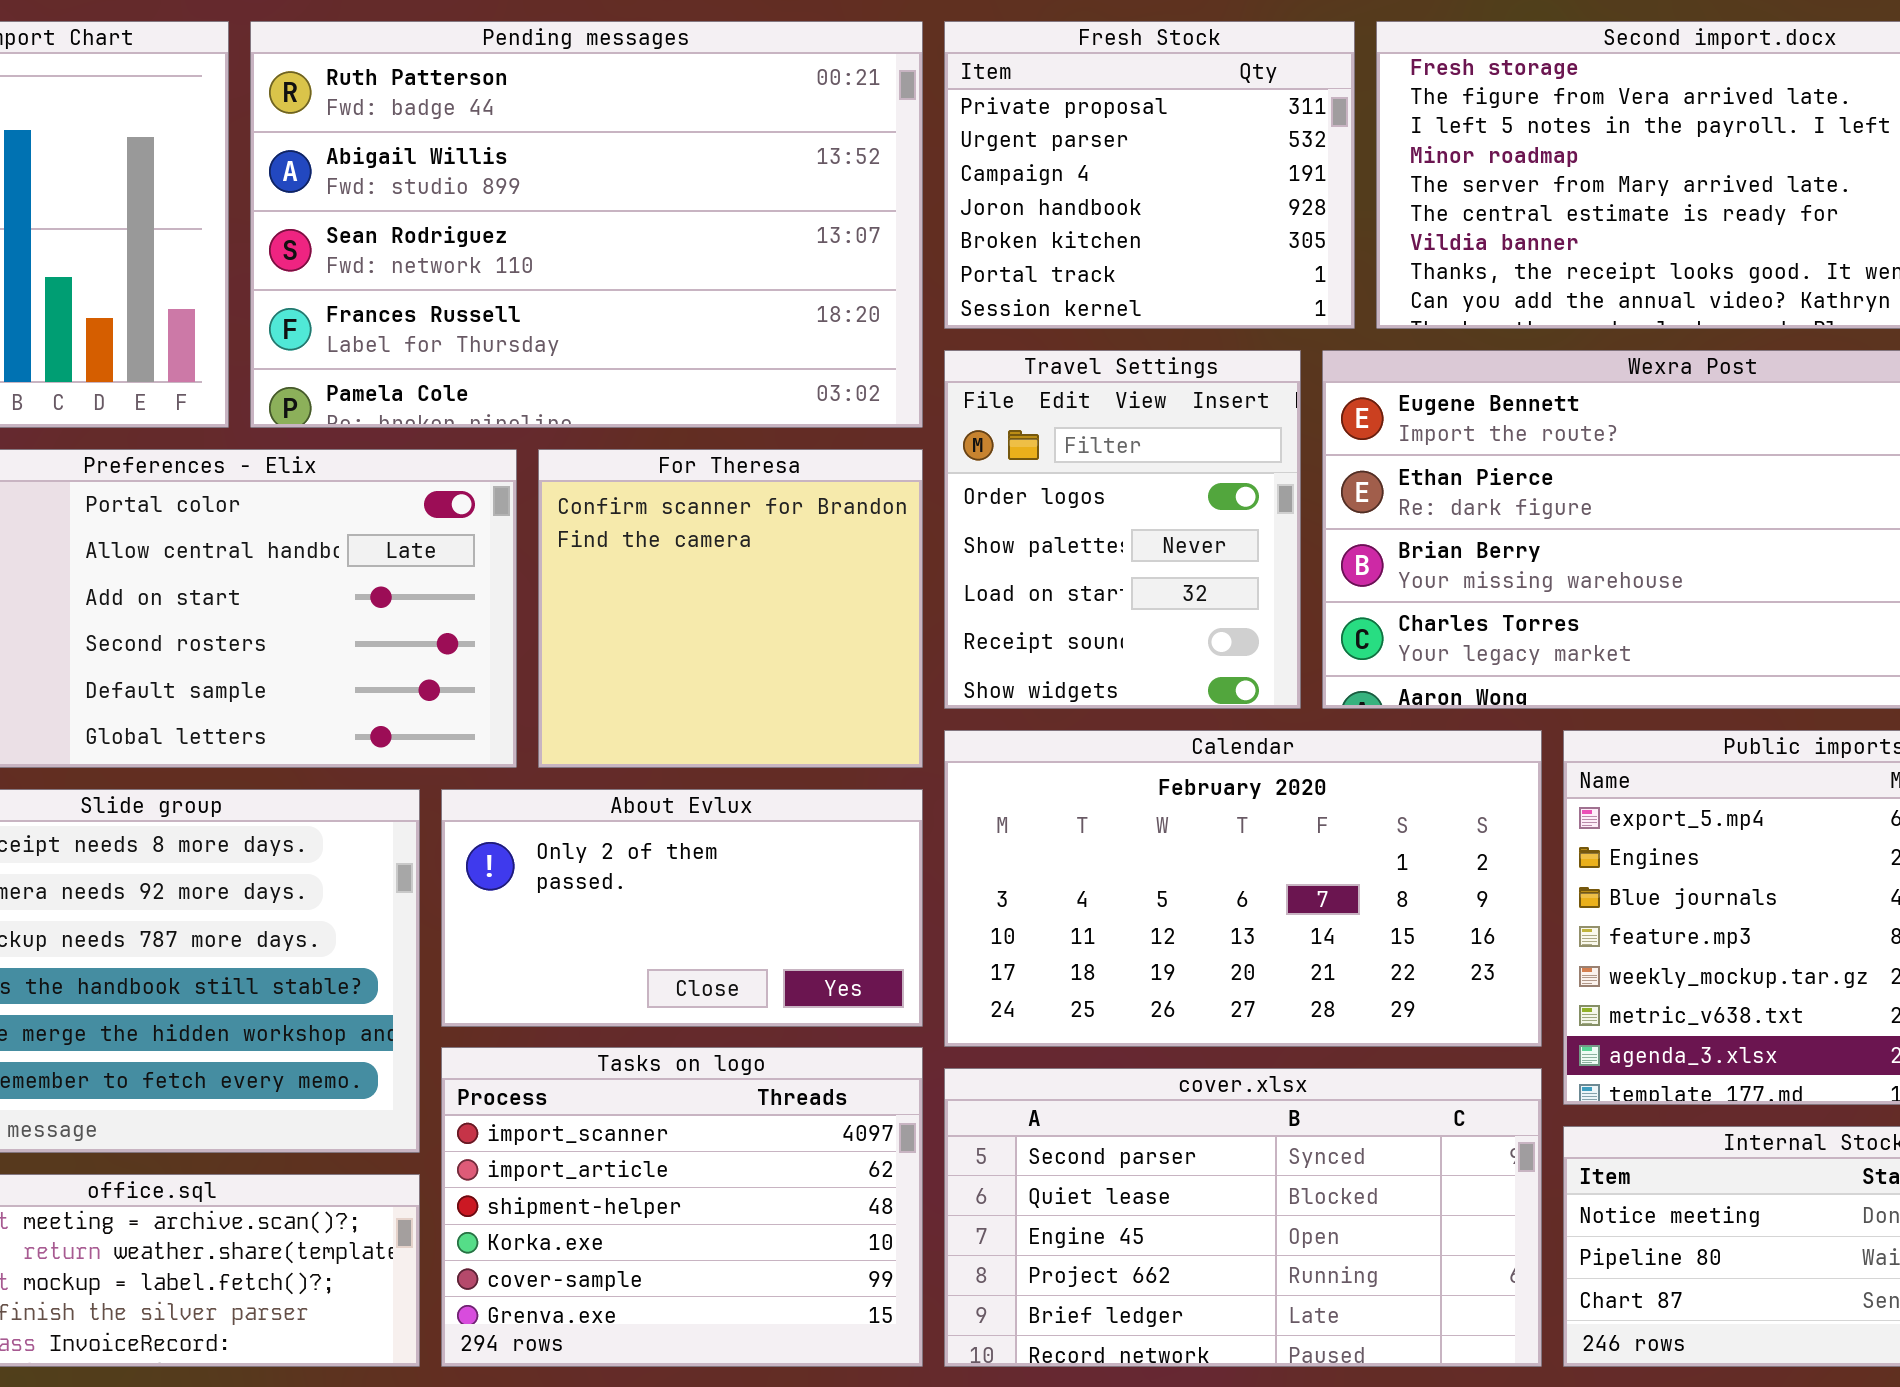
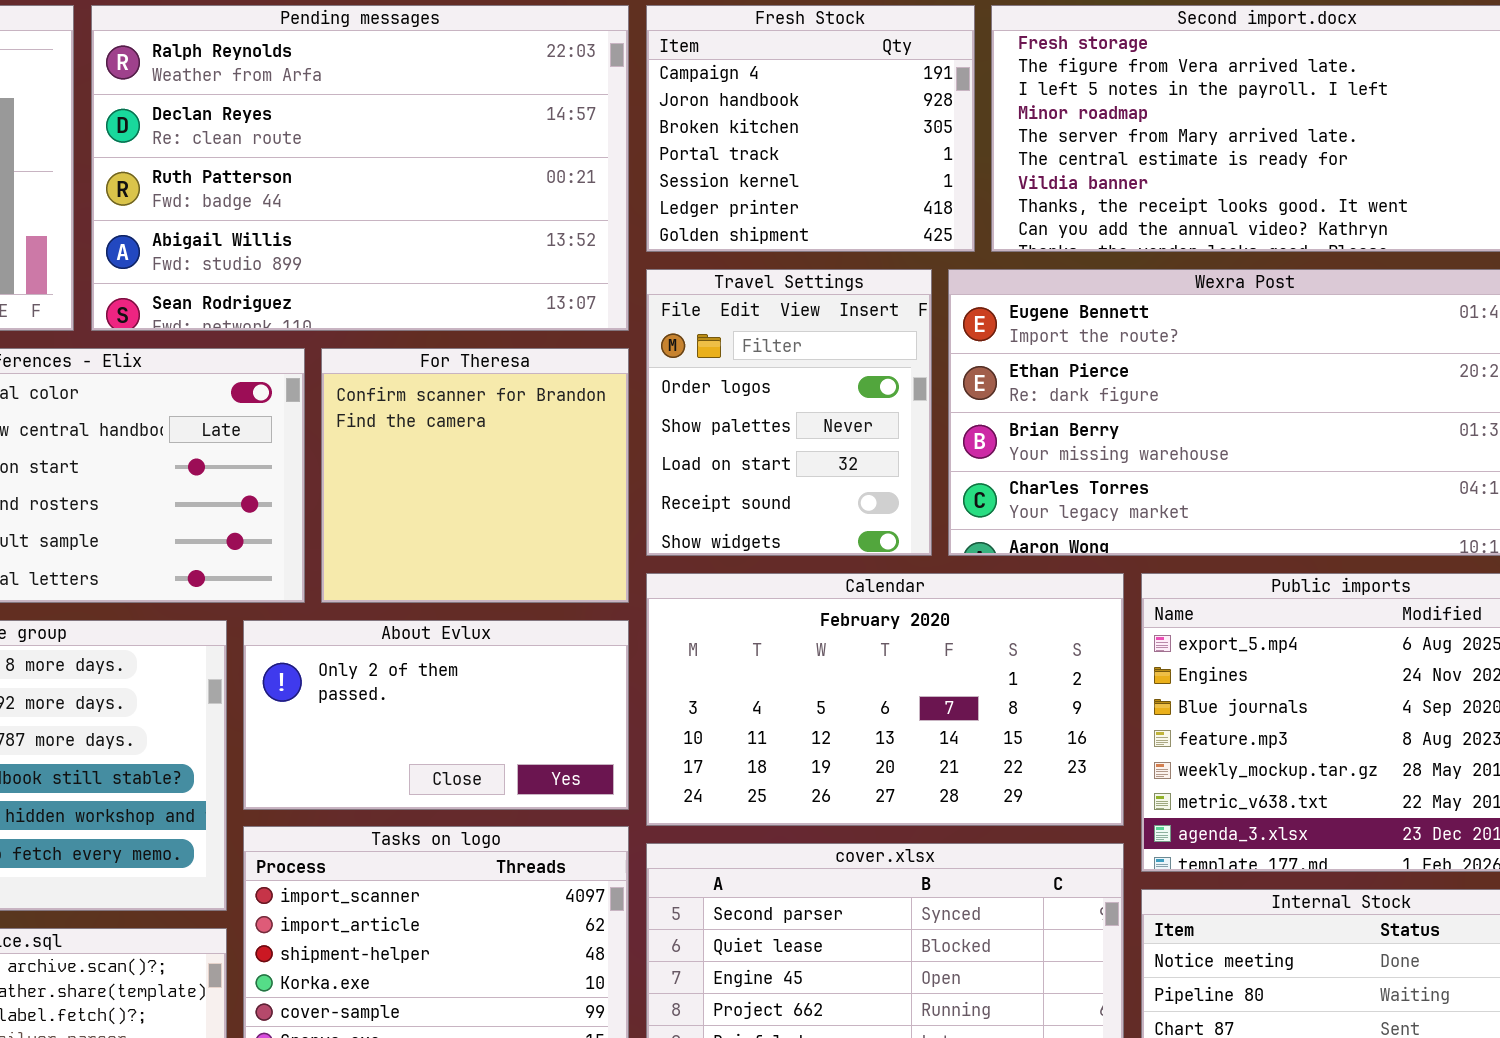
Pending messages: [250,21,923,428] -> [91,5,629,331], scrolled up 2 rows
Fresh Stock: [944,21,1355,329] -> [646,5,975,252], scrolled down 2 rows

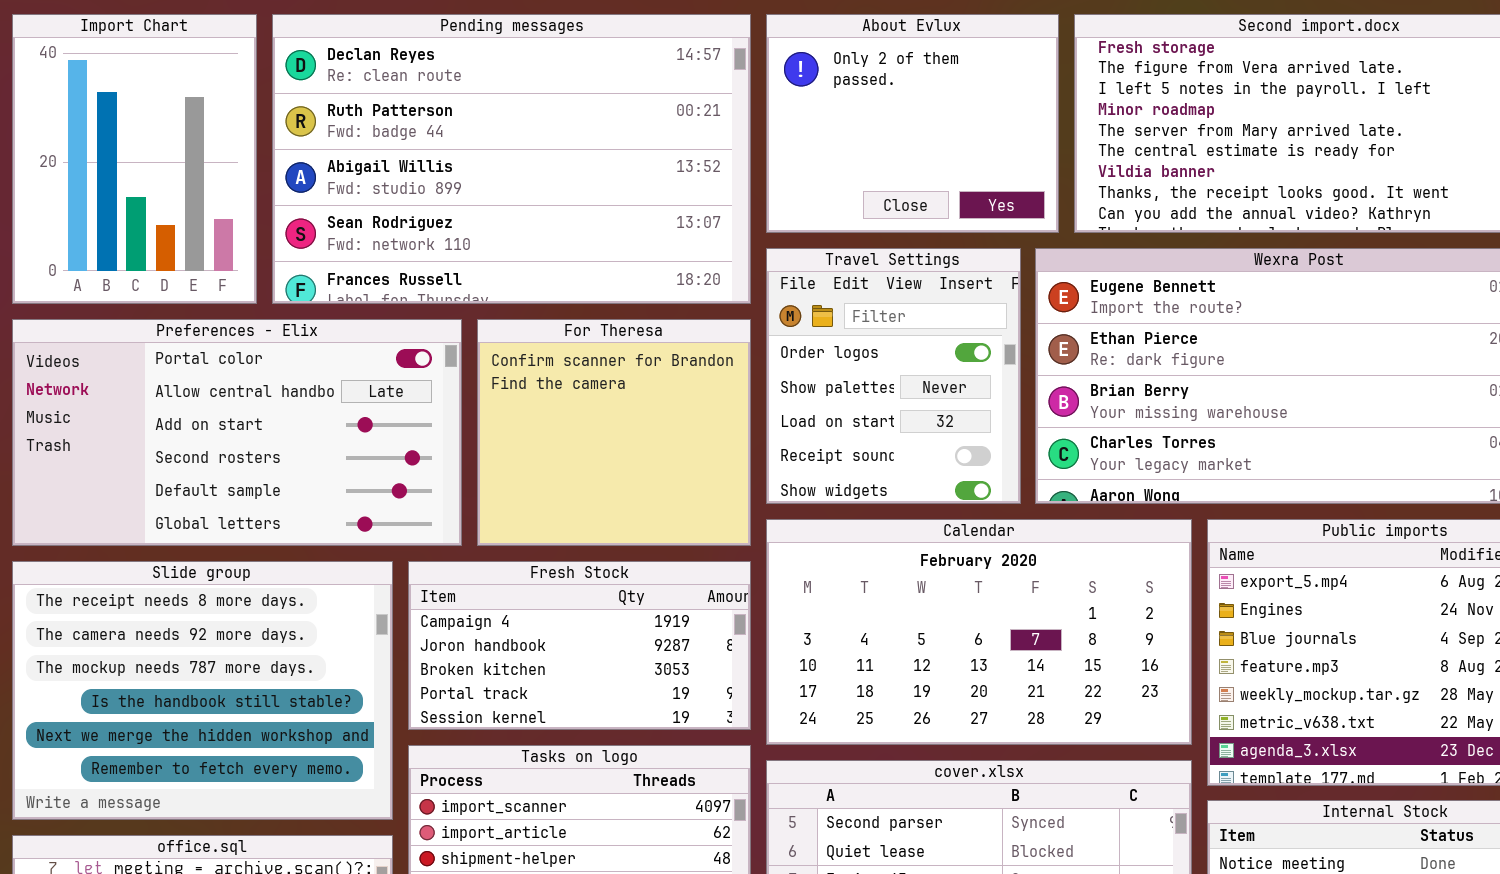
Pending messages: [91,5,629,331] -> [272,14,751,304], scrolled down 1 row
Fresh Stock: [646,5,975,252] -> [408,561,751,730], moved, resized
About Evlux: [243,620,629,810] -> [766,14,1059,233], moved, resized

